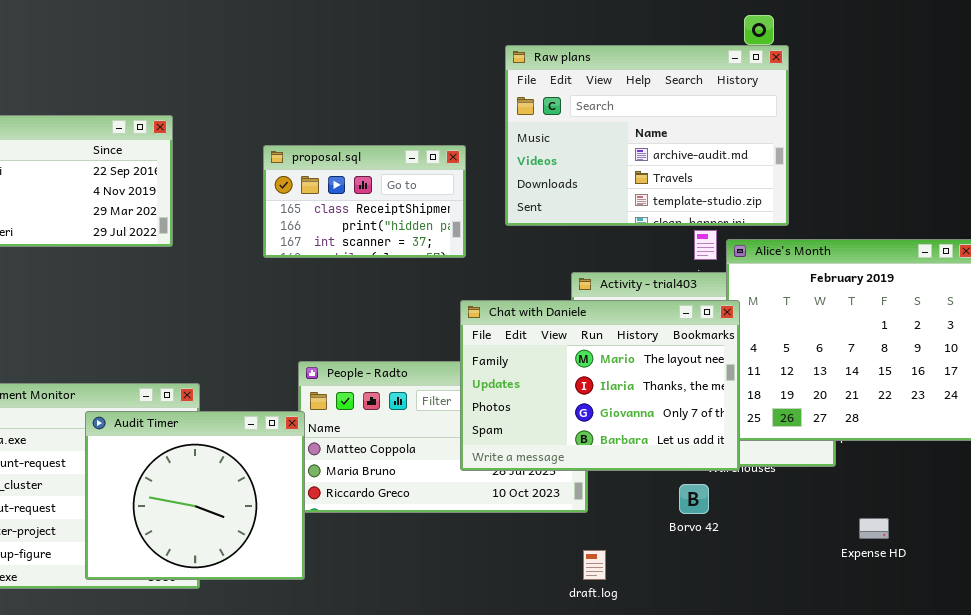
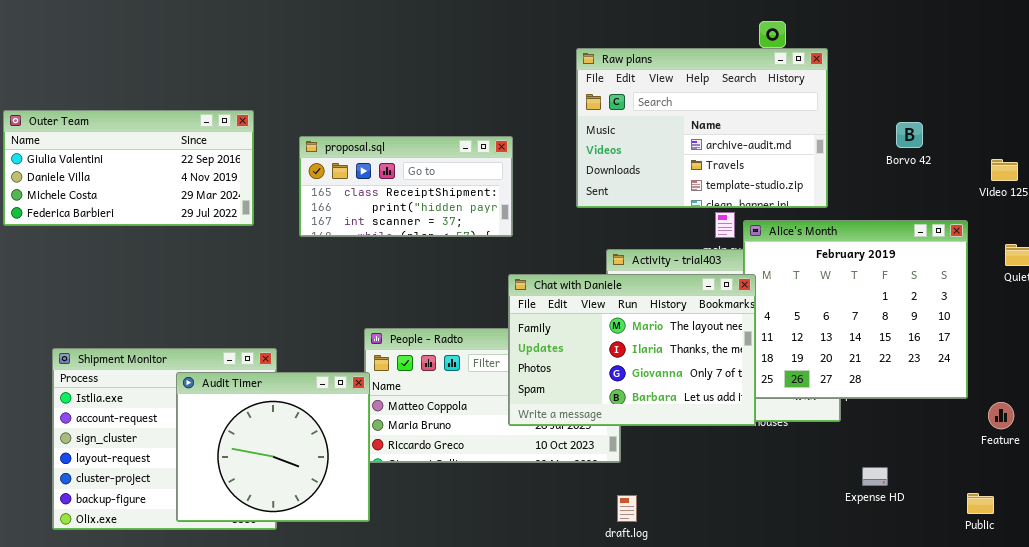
Raw plans: [505,45,789,226] -> [576,48,828,208], moved
proposal.sql: [263,145,466,258] -> [299,136,513,237], resized
Borvo 42: [679,484,709,514] -> [896,122,923,148], moved

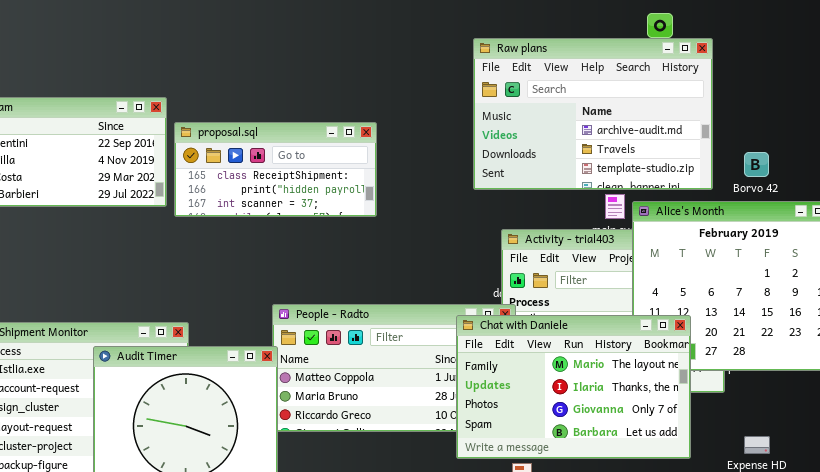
Borvo 42: [896,122,923,148] -> [744,152,769,177], moved
proposal.sql: [299,136,513,237] -> [174,122,377,217], moved
Chat with Daniele: [508,274,756,426] -> [456,315,691,459], moved

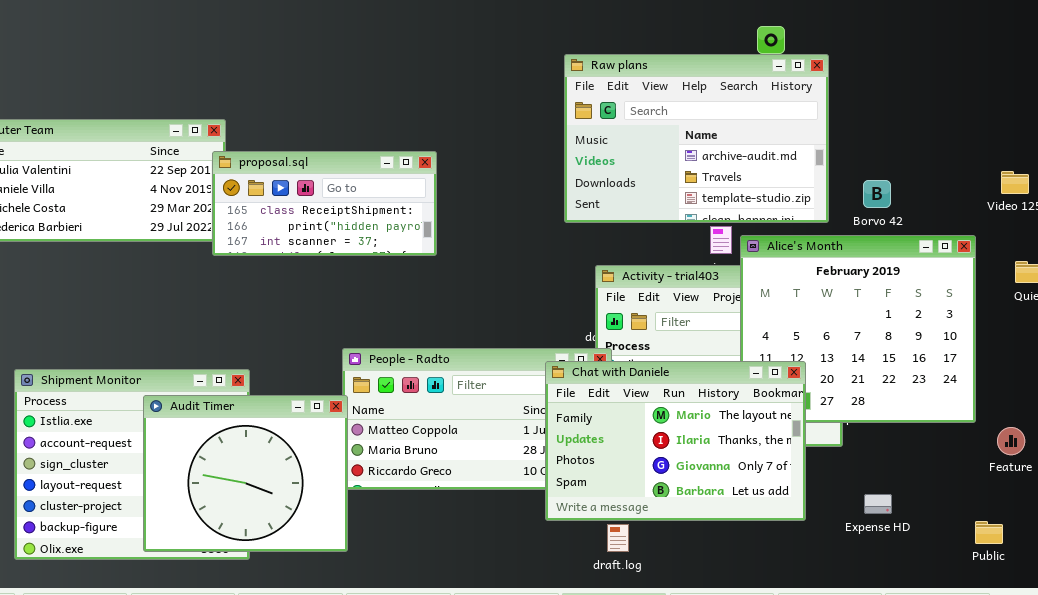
proposal.sql: [174,122,377,217] -> [212,151,437,256], moved

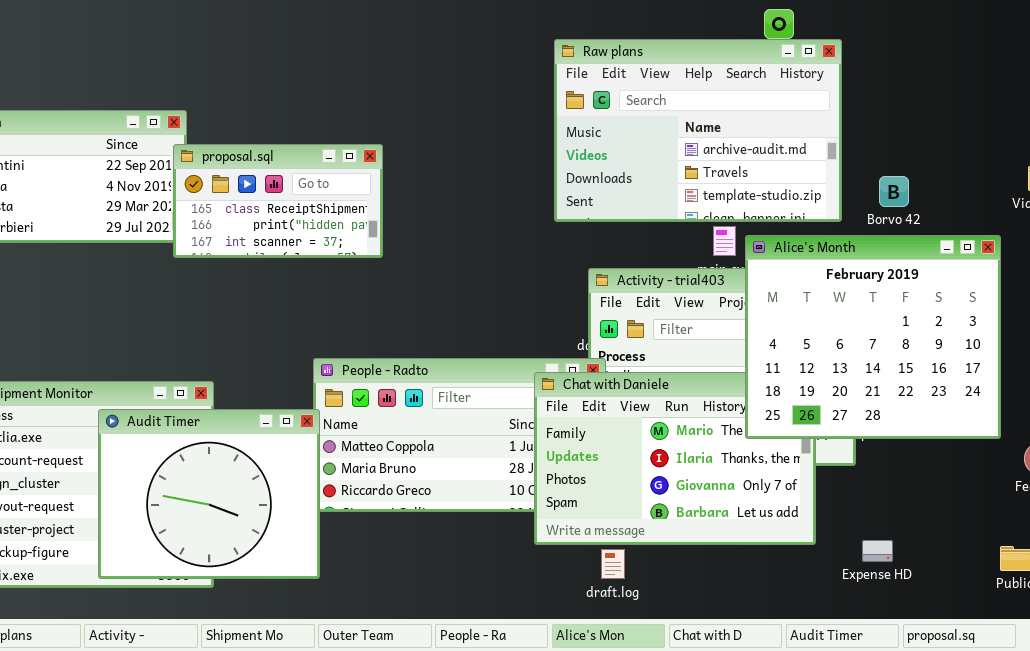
proposal.sql: [212,151,437,256] -> [173,144,383,258], resized
Alice's Month: [740,235,976,423] -> [745,235,1001,439], raised
Expense HD: [864,494,892,514] -> [862,540,893,562], moved

